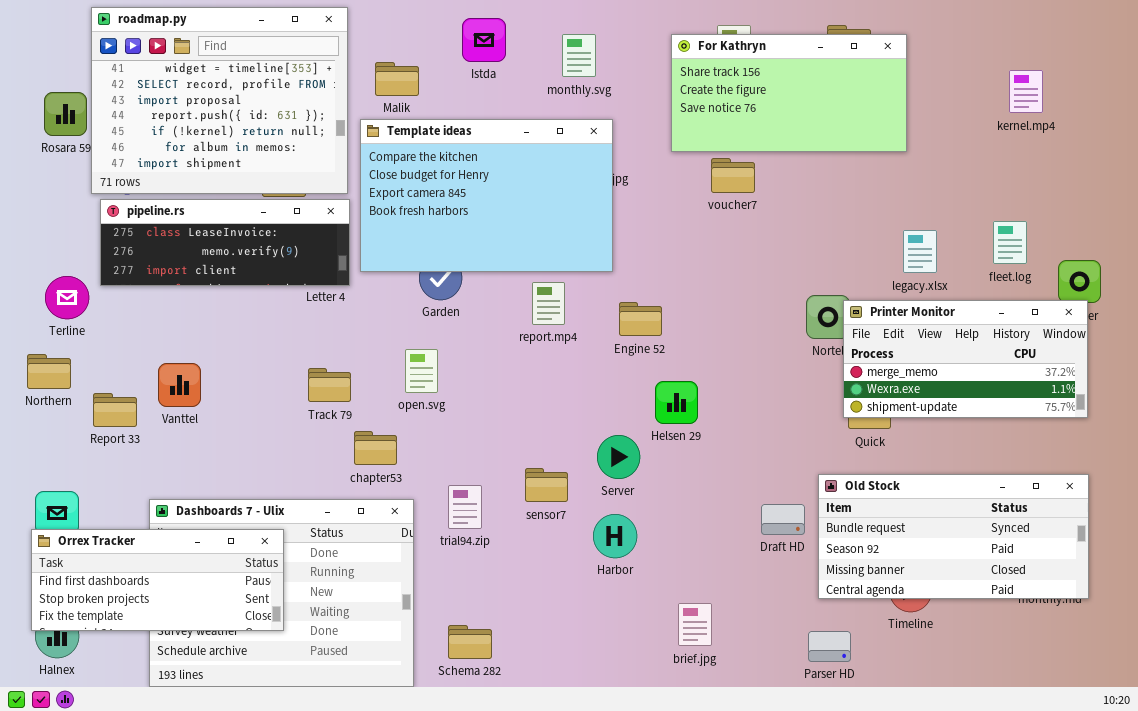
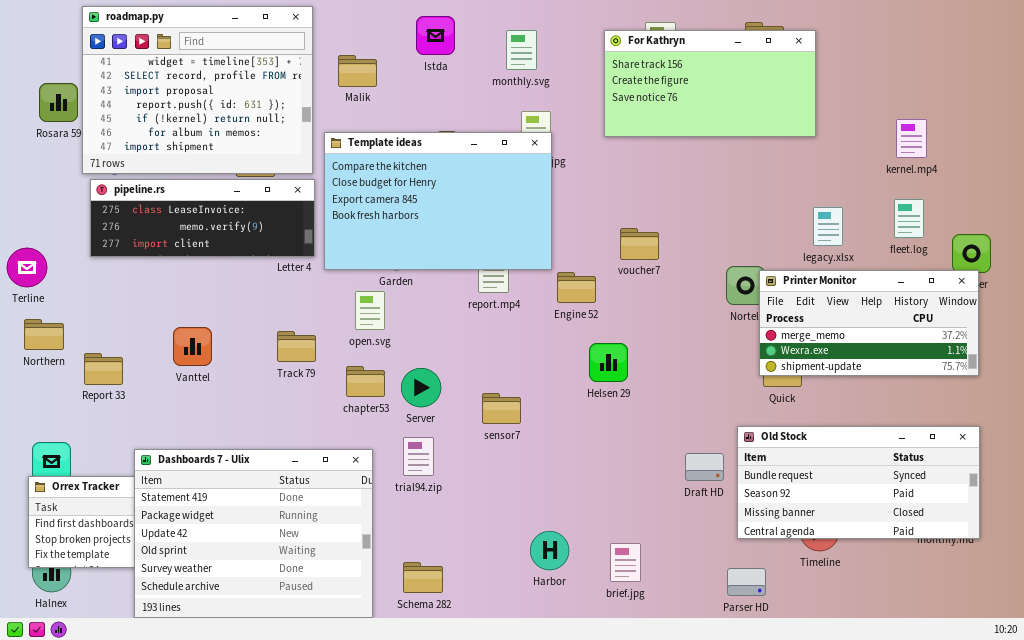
kernel.mp4: [1009,70,1043,113] -> [896,119,927,158], moved
Template ideas: [360,119,613,272] -> [324,132,552,270], moved
voucher7: [711,158,755,193] -> [620,228,659,260], moved
Terline: [45,276,89,319] -> [7,248,47,287], moved
open.svg: [405,349,438,393] -> [355,291,385,330], moved
Vanttel: [158,363,201,407] -> [173,327,212,366], moved
chapter53: [354,431,397,465] -> [346,366,385,397], moved
Server: [597,435,640,479] -> [401,368,441,407], moved
sensor7: [525,468,568,502] -> [482,393,521,424], moved
Dashboards 7 - Ulix: [149,499,414,687] -> [134,449,373,618], raised
Harbor: [593,514,637,558] -> [530,531,569,570], moved

